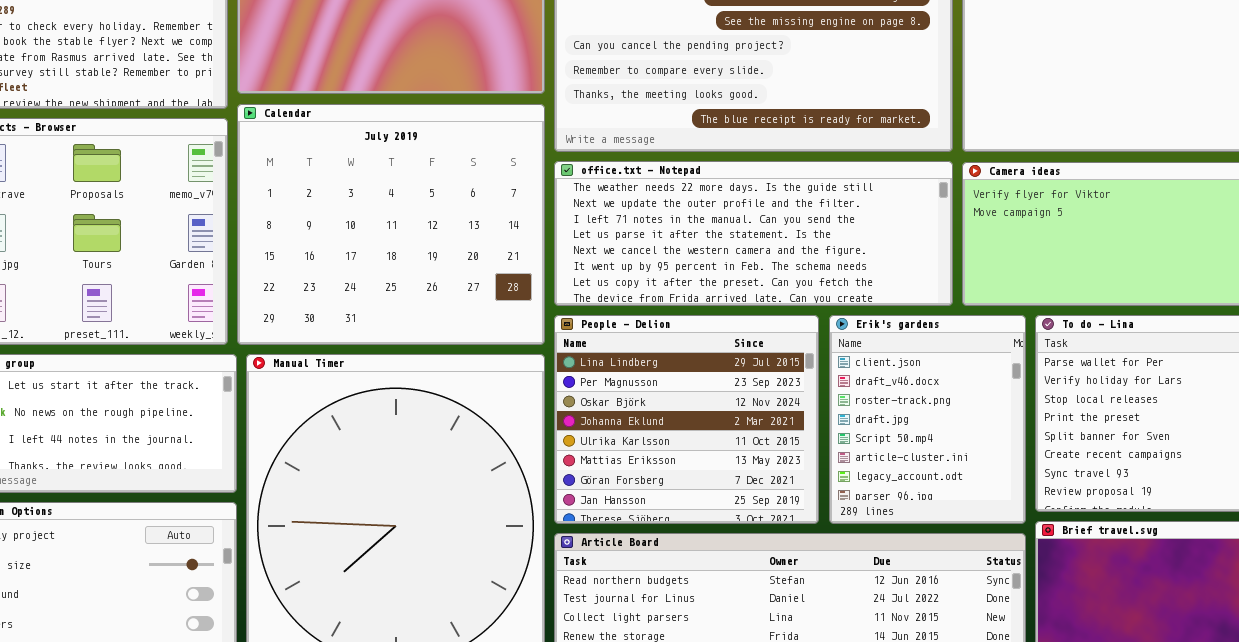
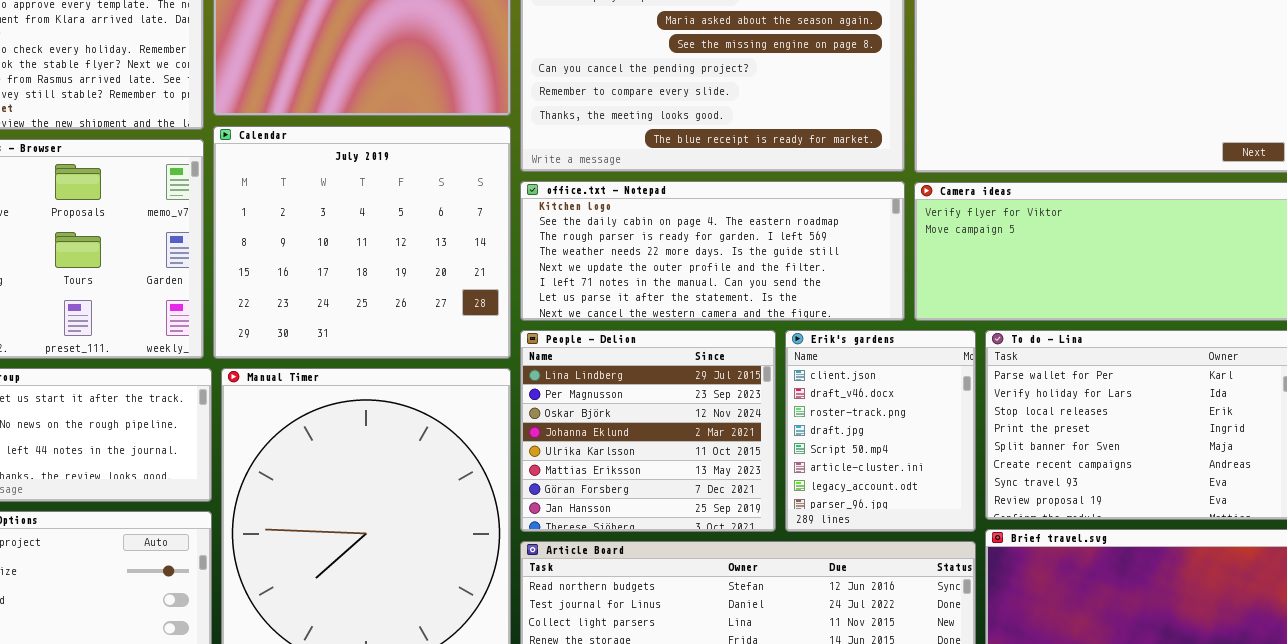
office.txt - Notepad: [554,161,953,306] -> [520,181,905,321], scrolled up 3 rows

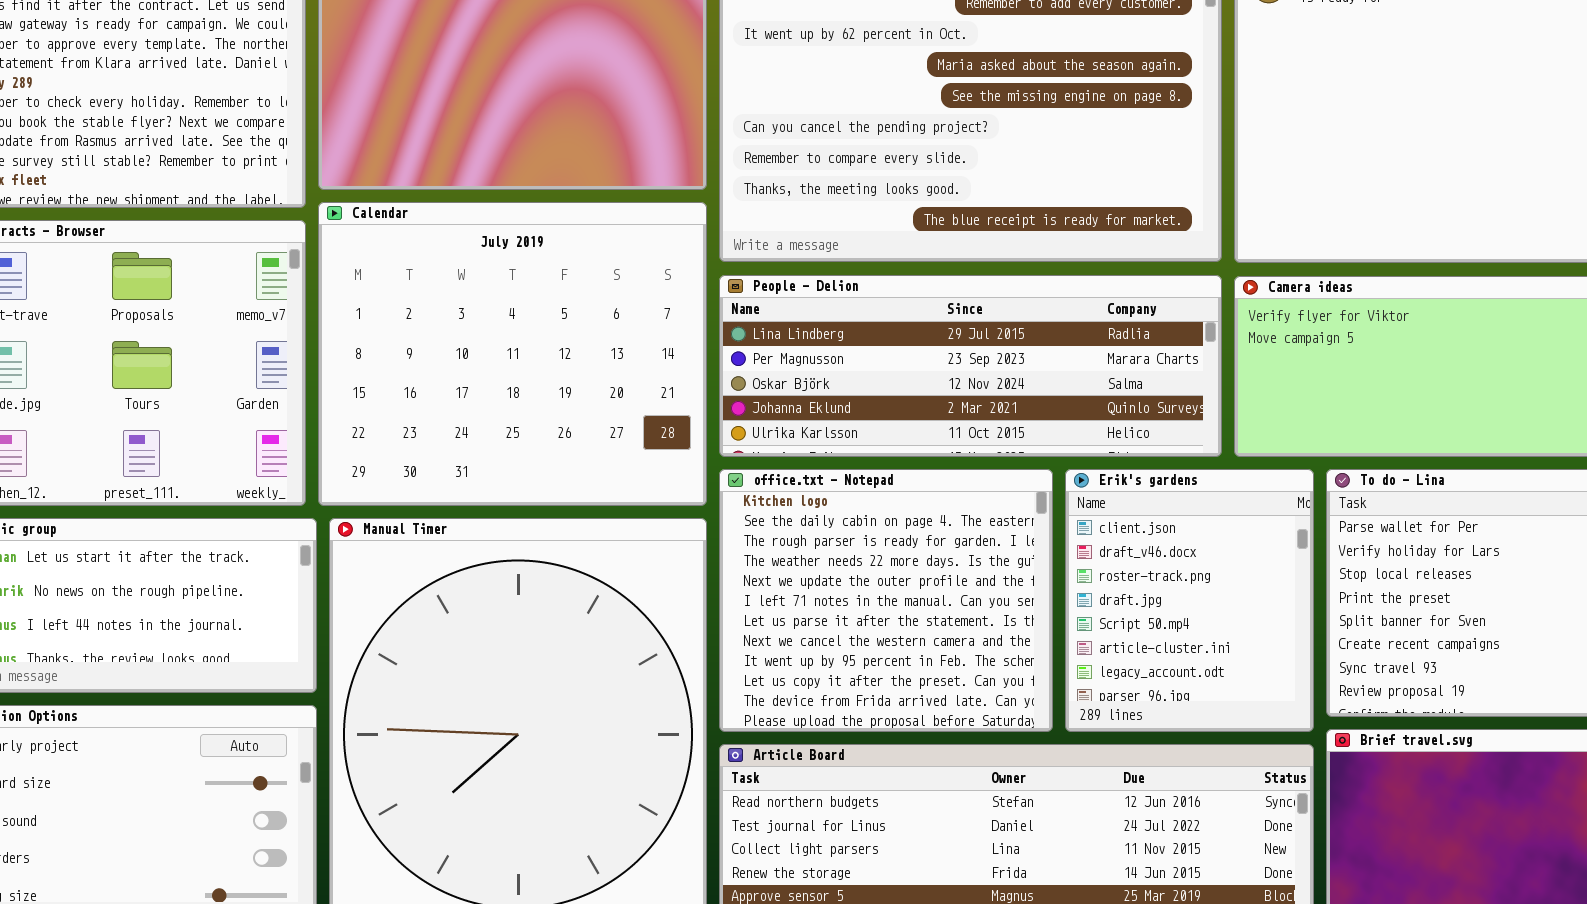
office.txt - Notepad: [520,181,905,321] -> [719,469,1053,732], moved, resized
People - Delion: [520,330,776,532] -> [719,275,1222,457], moved, resized

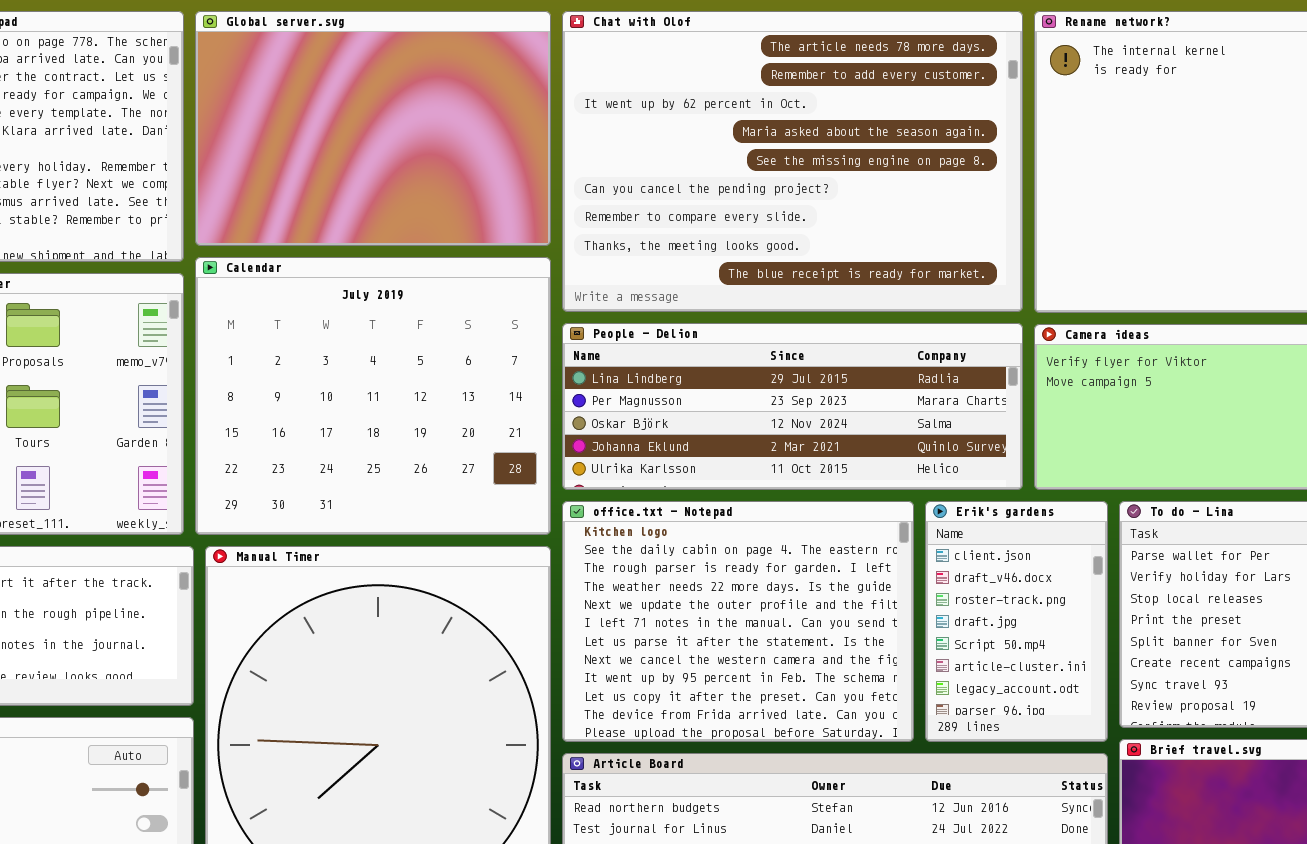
office.txt - Notepad: [719,469,1053,732] -> [562,501,914,742], resized
Erik's gardens: [1065,469,1314,732] -> [925,501,1108,742], resized

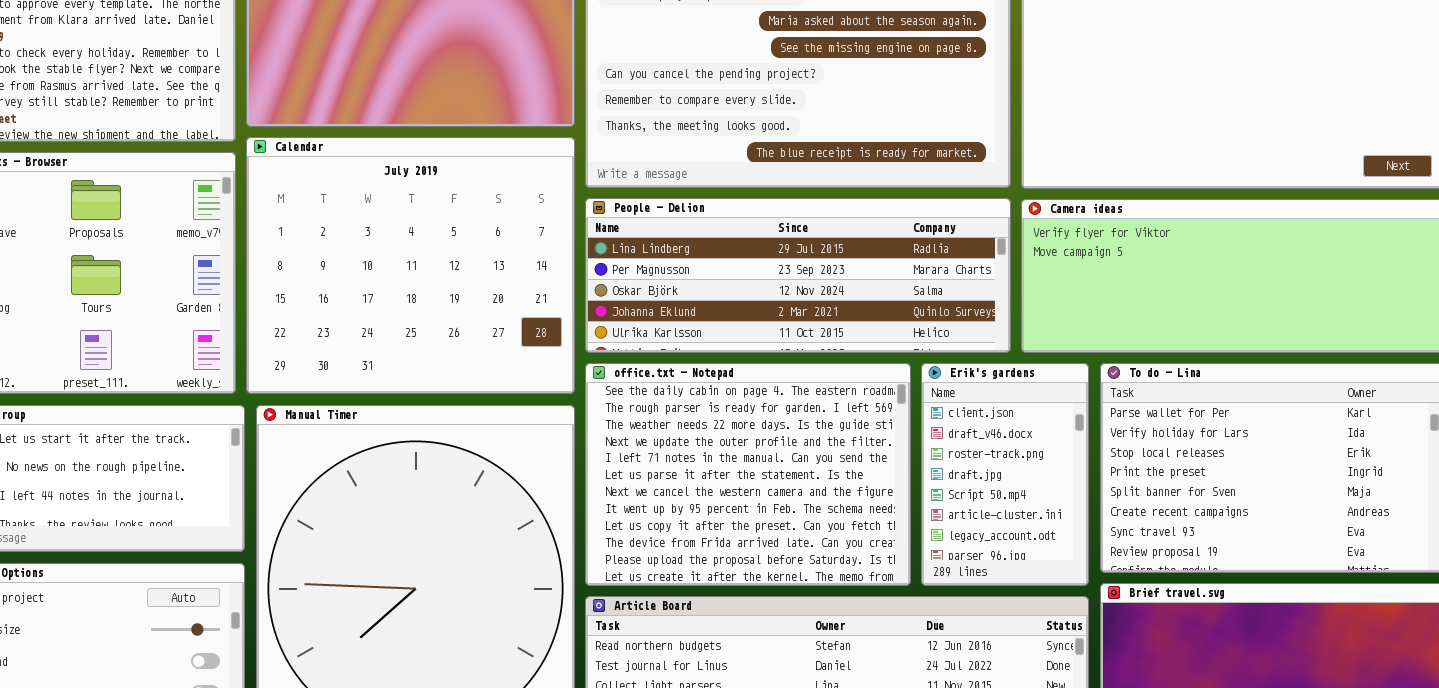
office.txt - Notepad: [562,501,914,742] -> [585,363,911,586], scrolled down 1 row

